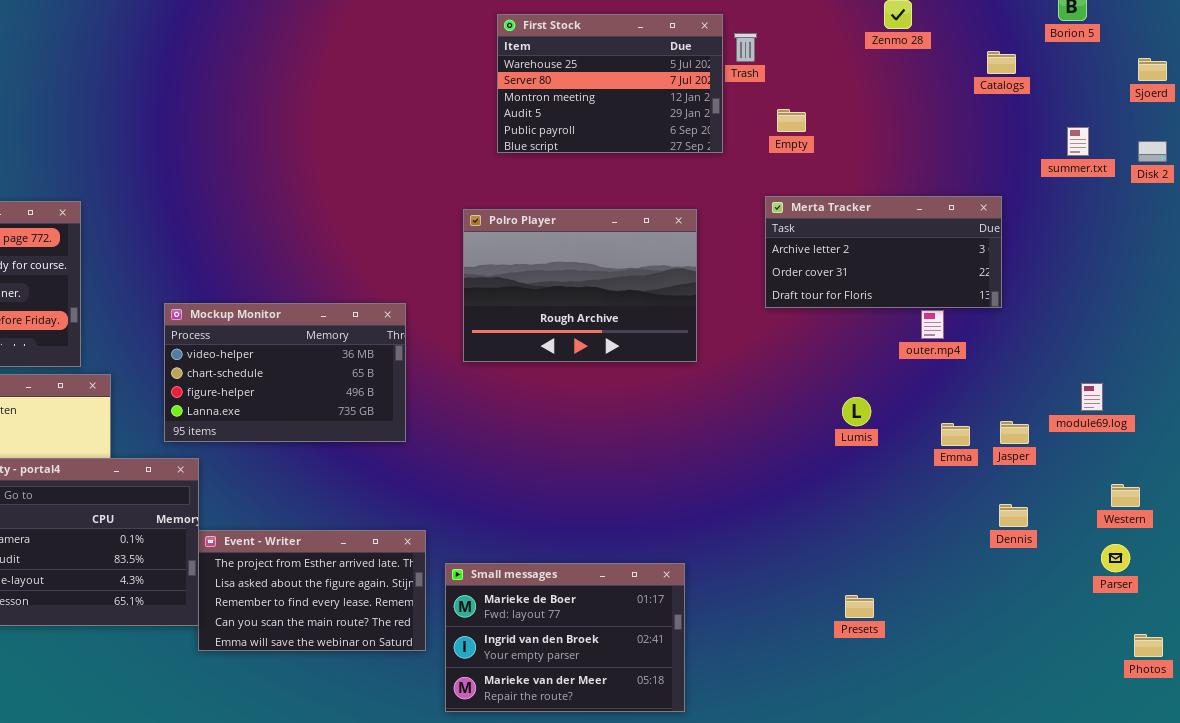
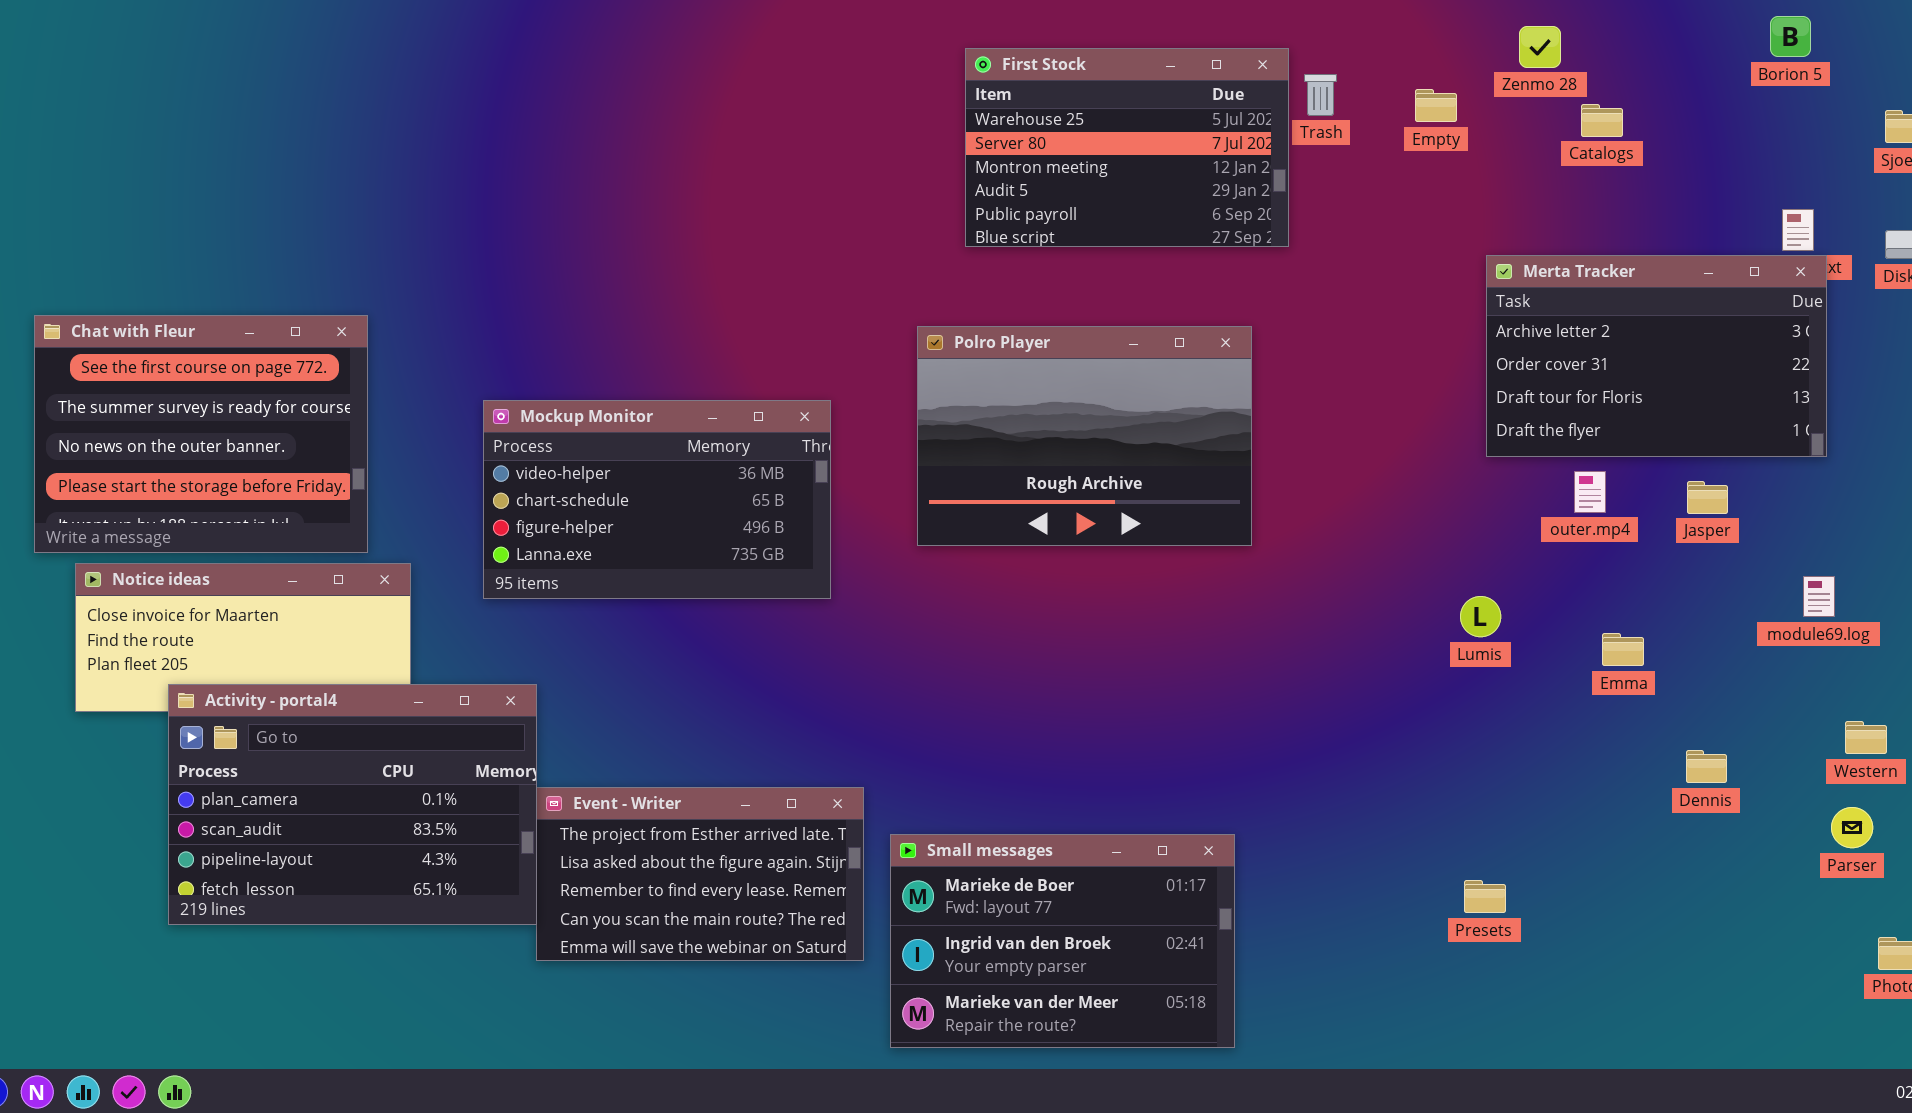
Catalogs: [987,51,1016,74] -> [1581,104,1623,137], moved
Empty: [777,109,806,132] -> [1415,89,1457,122], moved
Merta Tracker: [765,196,1002,308] -> [1486,255,1827,457], moved, resized
Mockup Monitor: [164,303,406,442] -> [483,400,831,599], moved
Jasper: [1000,421,1029,444] -> [1687,481,1728,514], moved

